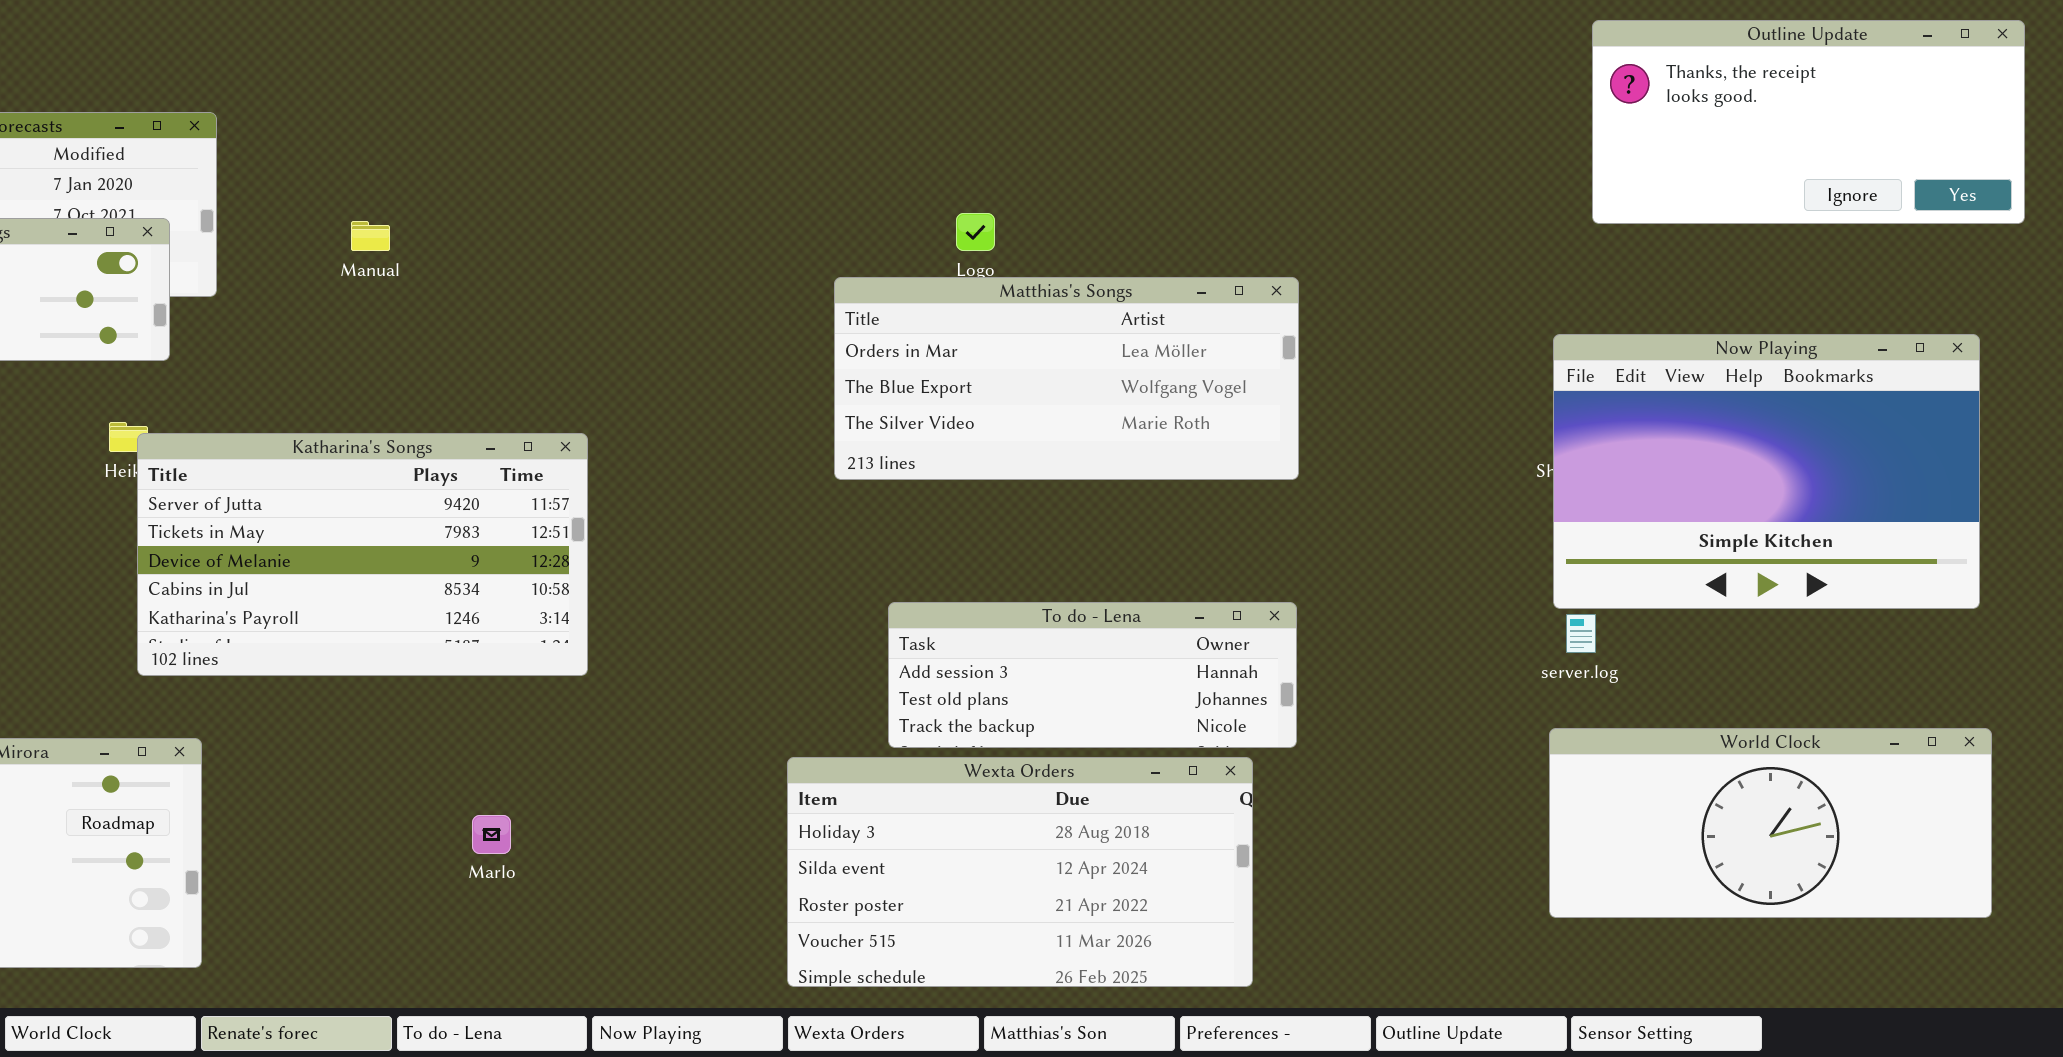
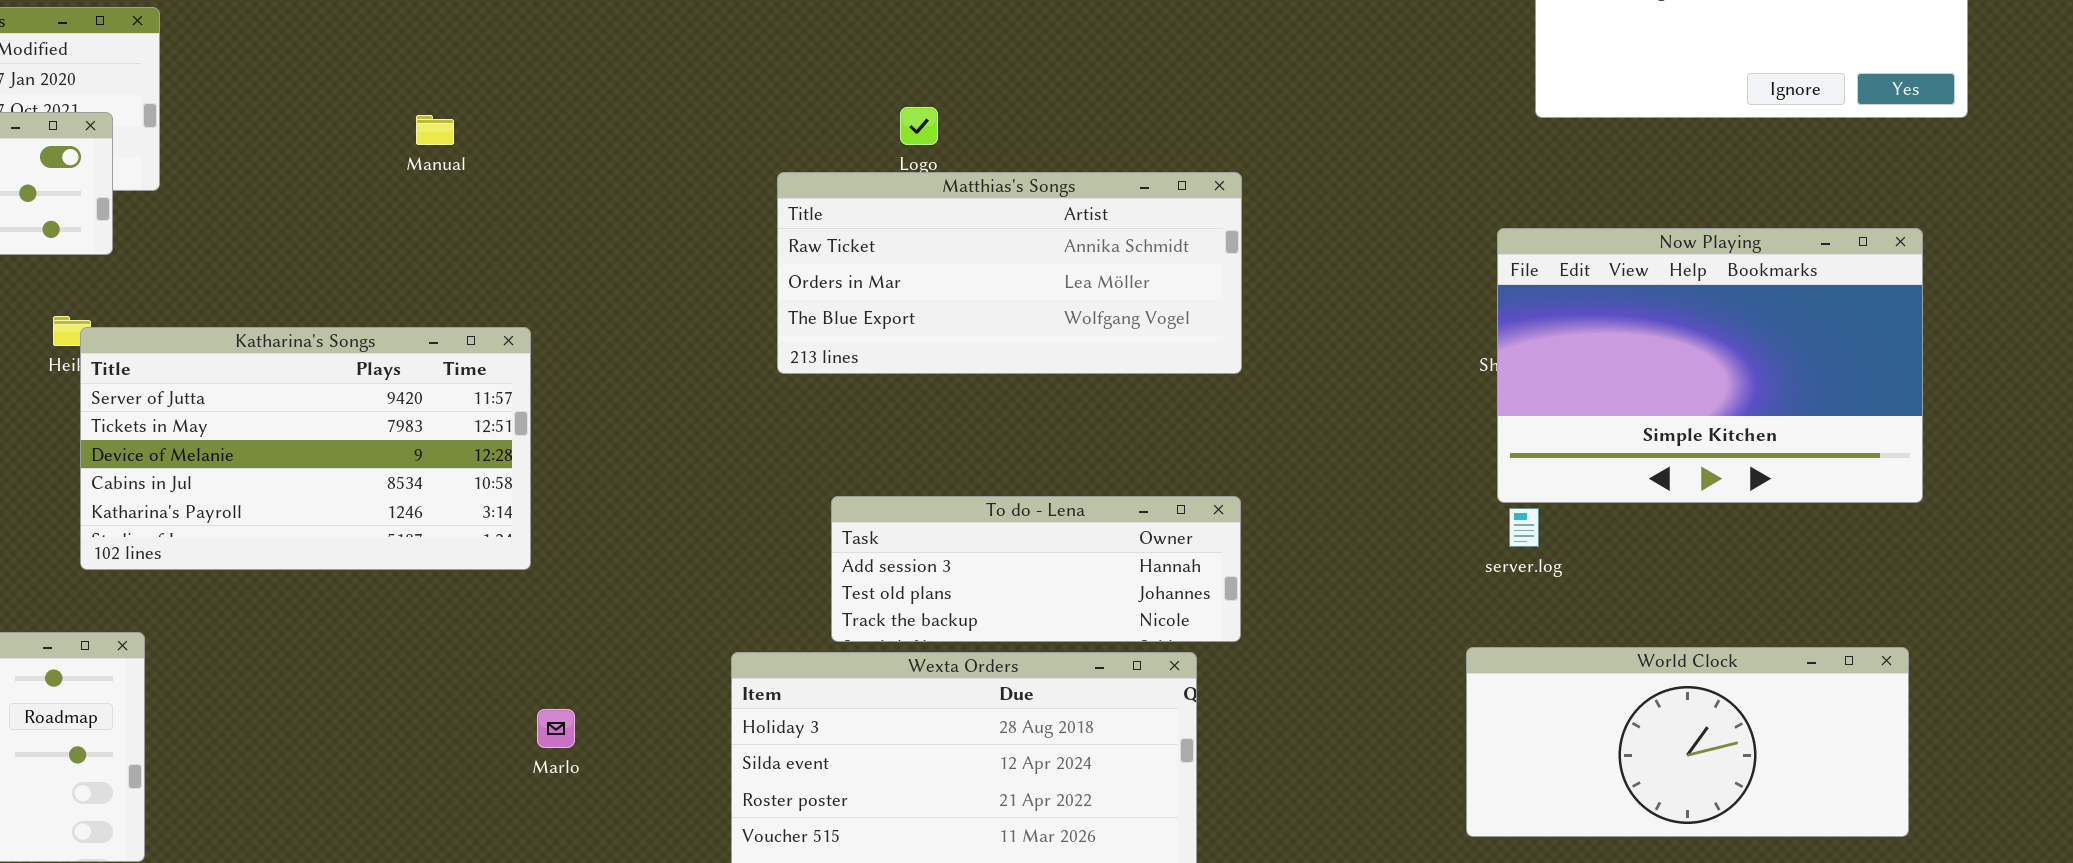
Manual: [351,221,390,251] -> [416,115,454,145], moved
Matthias's Songs: [834,277,1299,480] -> [777,172,1242,374], scrolled up 1 row
World Clock: [1549,728,1992,918] -> [1466,647,1909,837], moved
Marlo: [472,815,511,854] -> [537,709,575,748], moved

